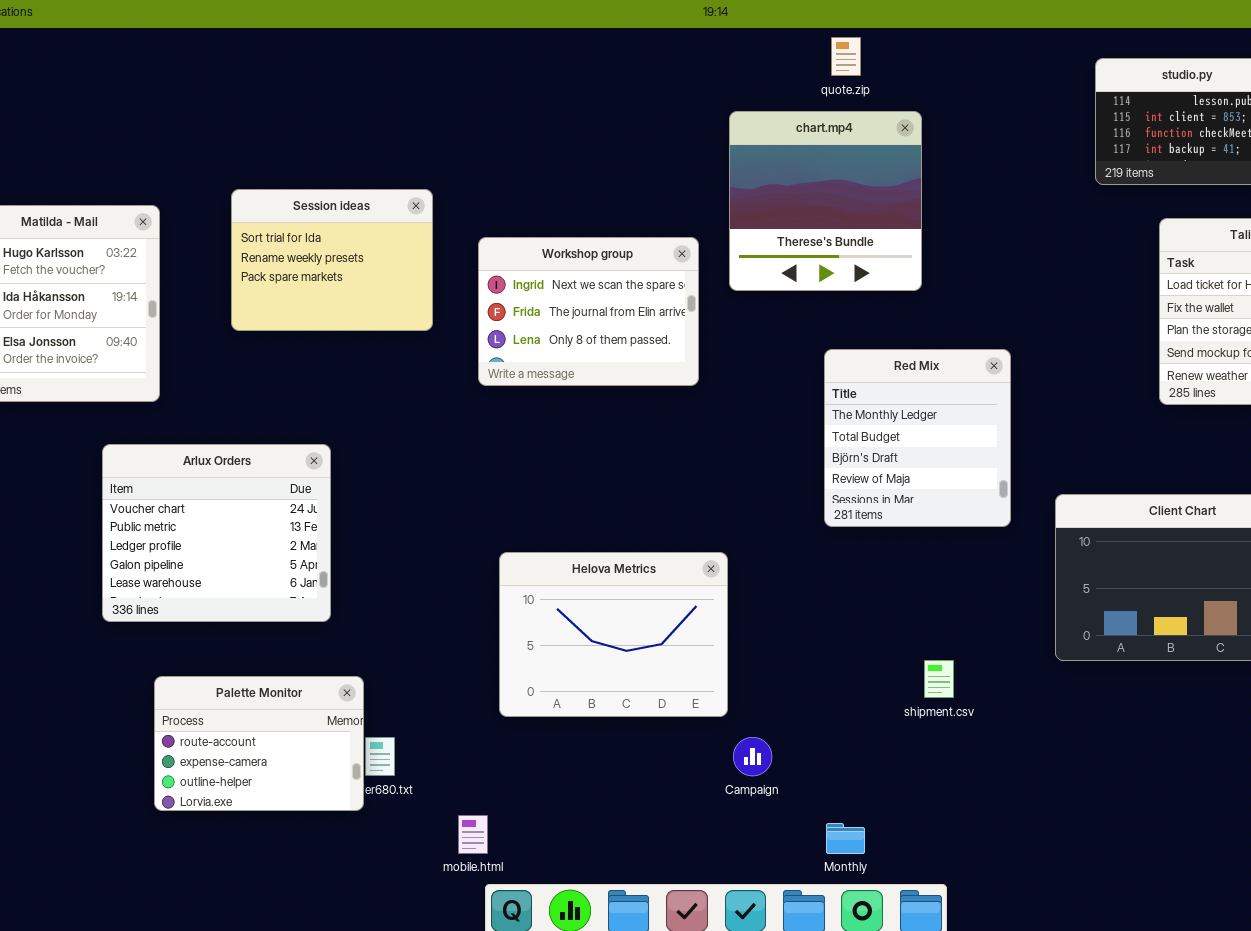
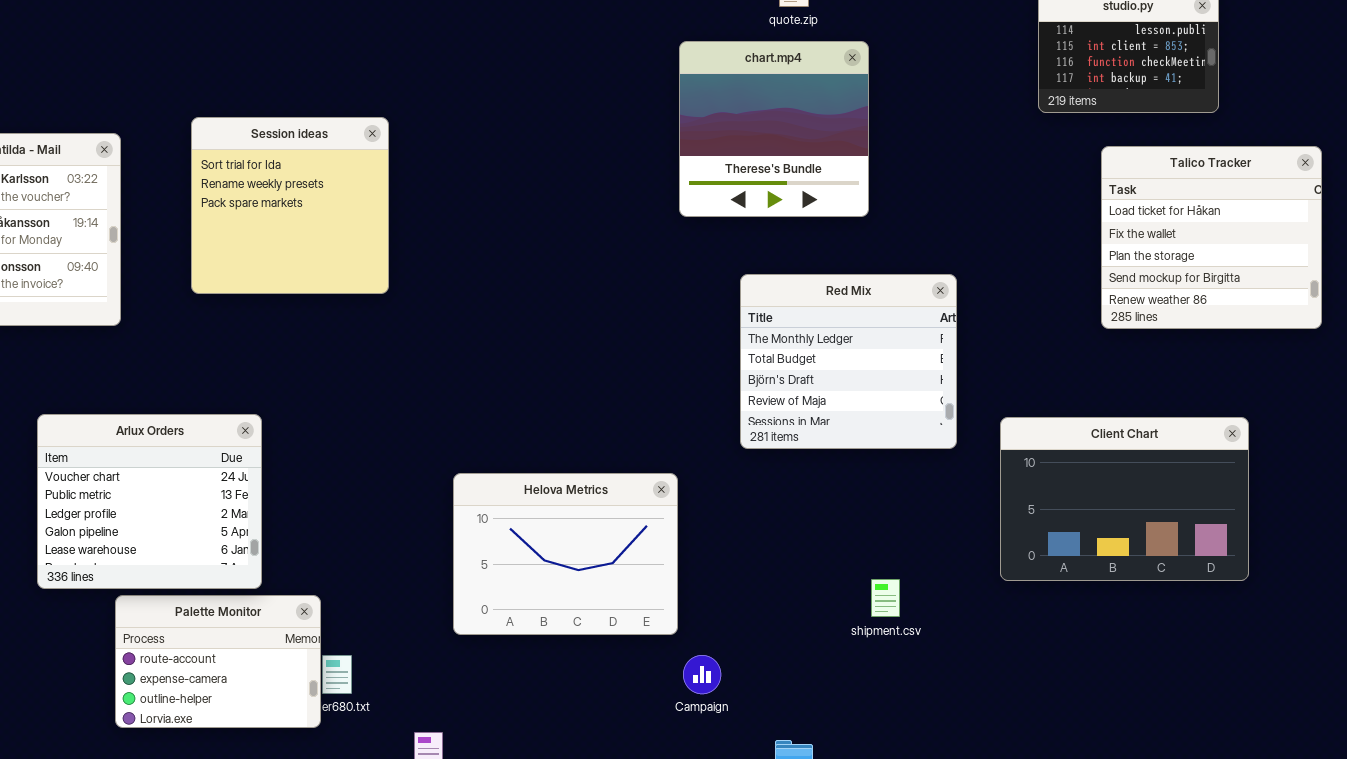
Session ideas: [231,189,433,331] -> [191,117,389,294], resized
Workshop group: [478,237,699,386] -> none, closed
Red Mix: [824,349,1011,527] -> [740,274,957,449], resized
Arlux Orders: [102,444,331,622] -> [37,414,262,589], moved

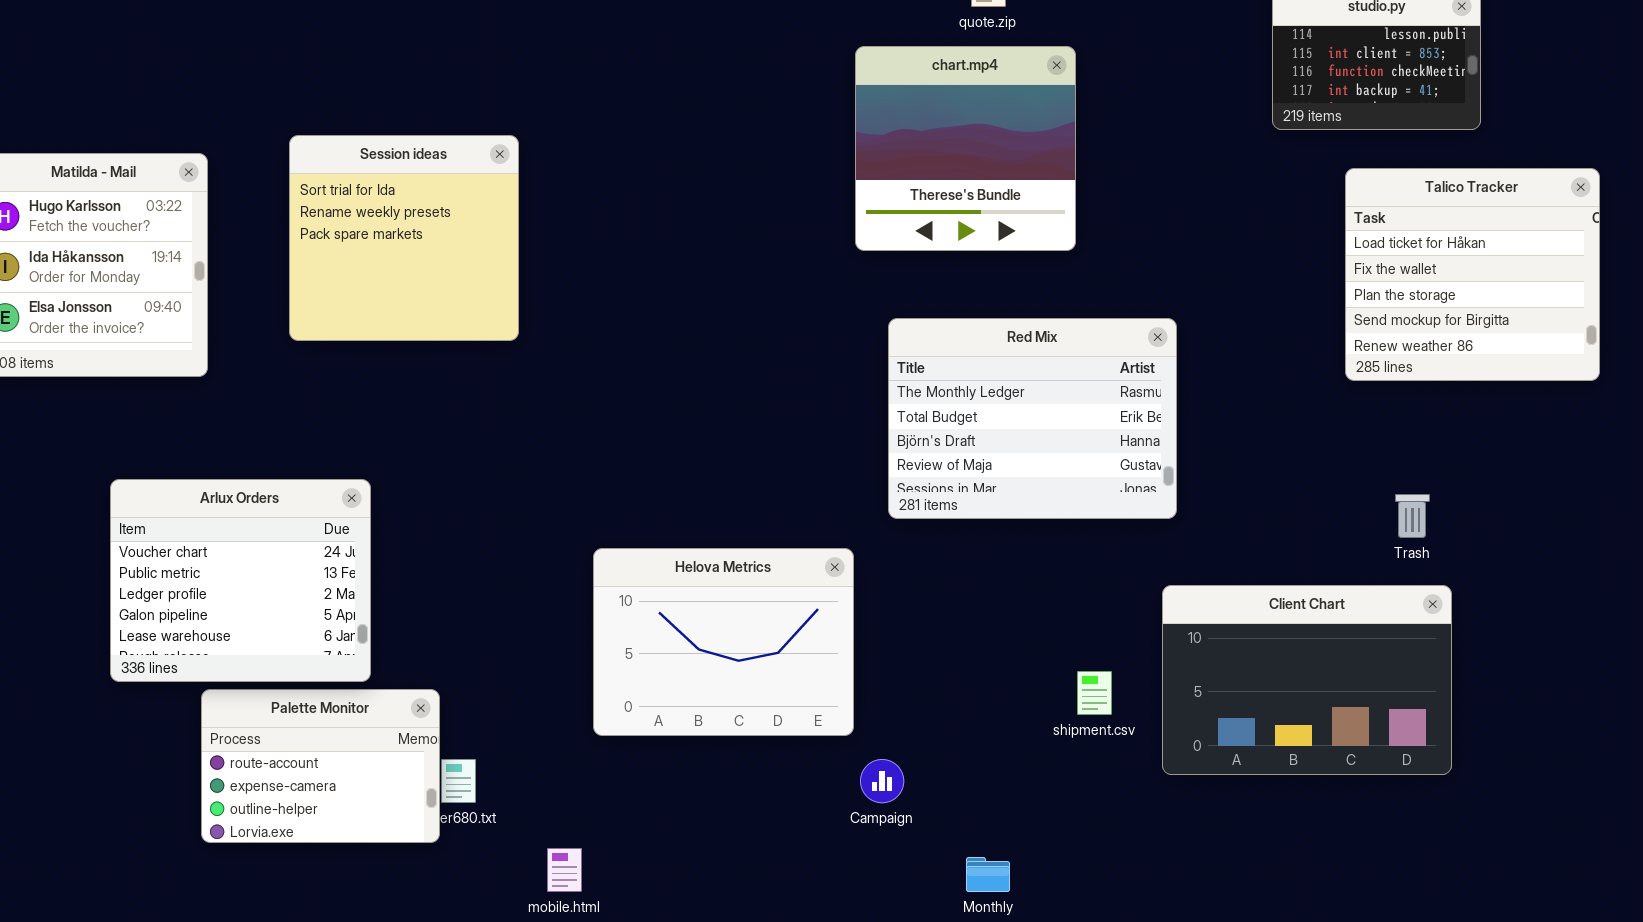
Red Mix: [740,274,957,449] -> [888,318,1177,519], resized
Client Chart: [1000,417,1249,581] -> [1162,585,1452,775], moved

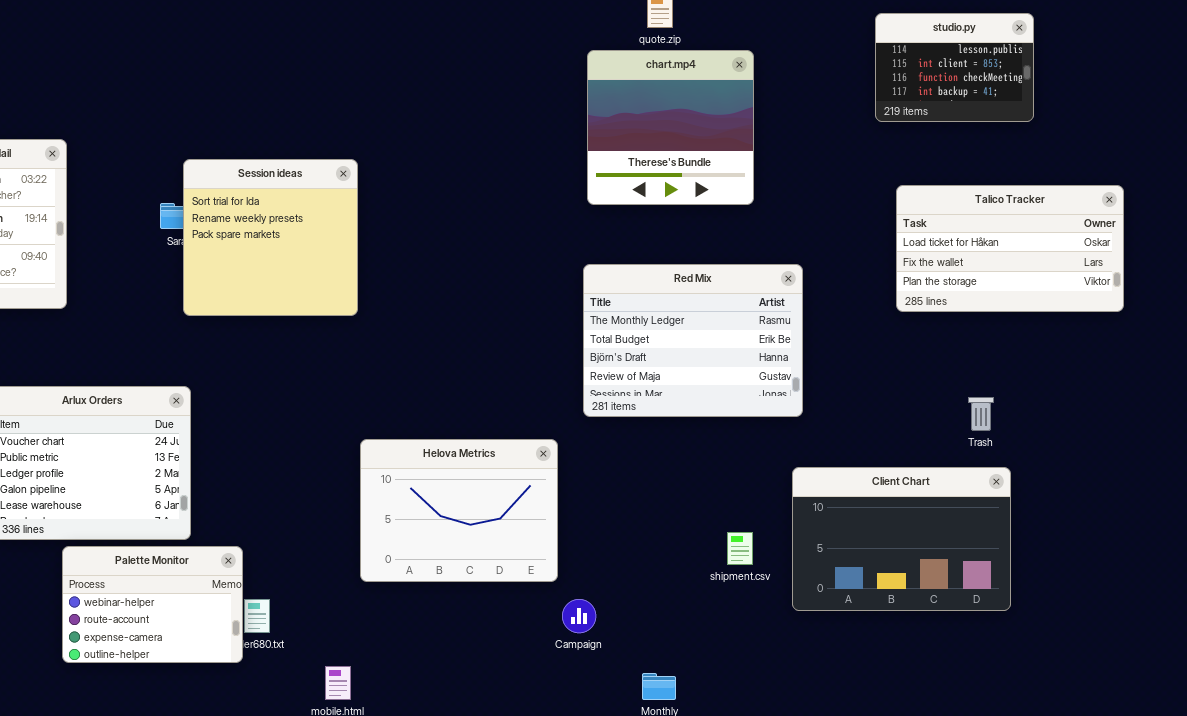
chart.mp4: [855,46,1076,251] -> [587,50,754,205], moved
Session ideas: [289,135,519,341] -> [183,159,358,316], moved
Talico Tracker: [1345,168,1600,381] -> [896,185,1124,312], resized
Palette Monitor: [201,689,440,843] -> [62,546,243,663], scrolled up 1 row

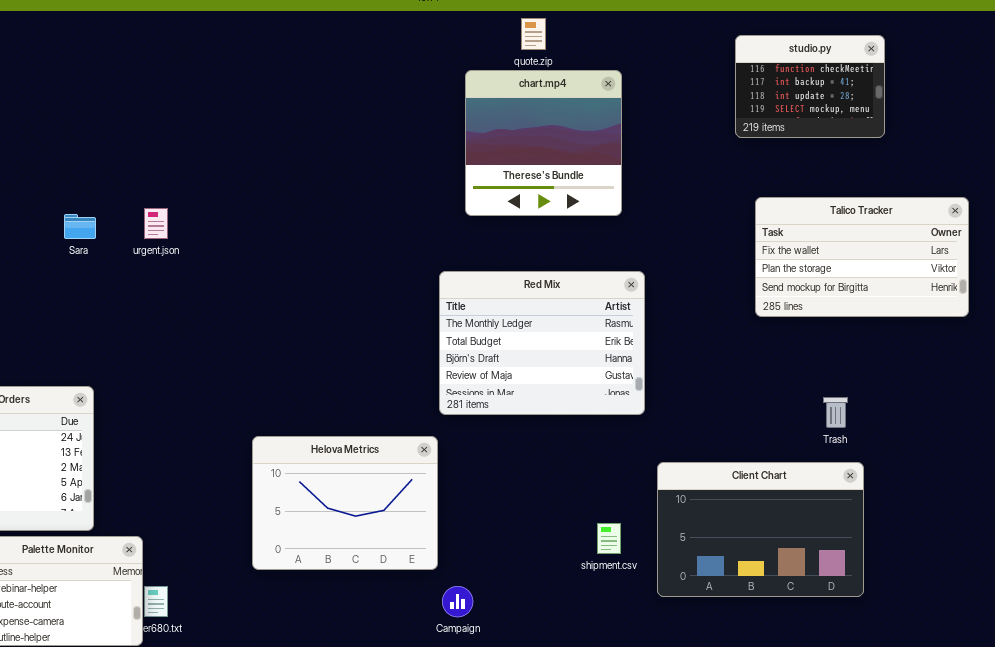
studio.py: [875,13,1034,122] -> [735,35,885,138], scrolled down 2 rows
Session ideas: [183,159,358,316] -> none, closed
Talico Tracker: [896,185,1124,312] -> [755,197,969,317], scrolled down 1 row
Red Mix: [583,264,803,417] -> [439,271,645,415], moved

